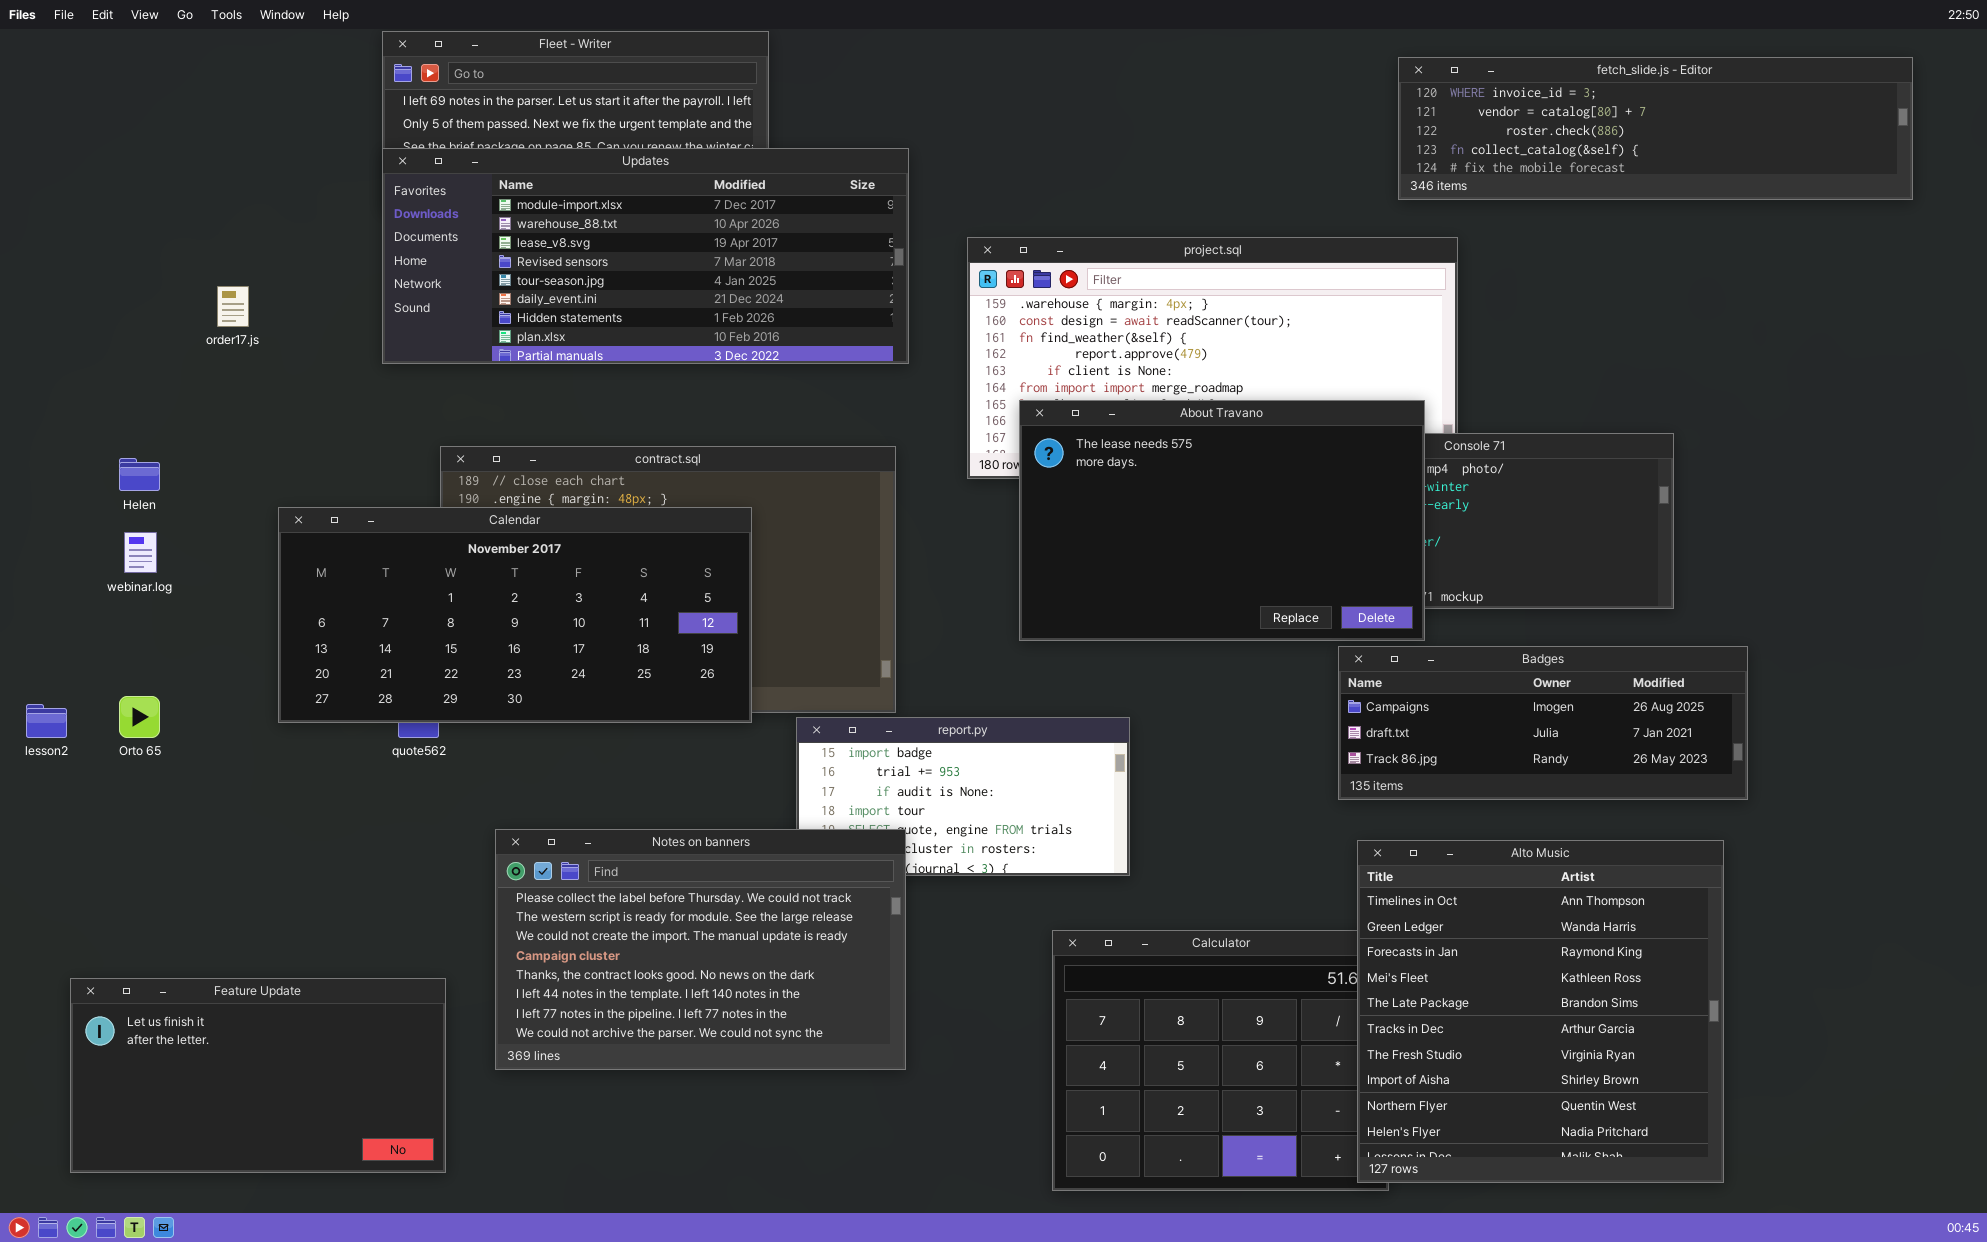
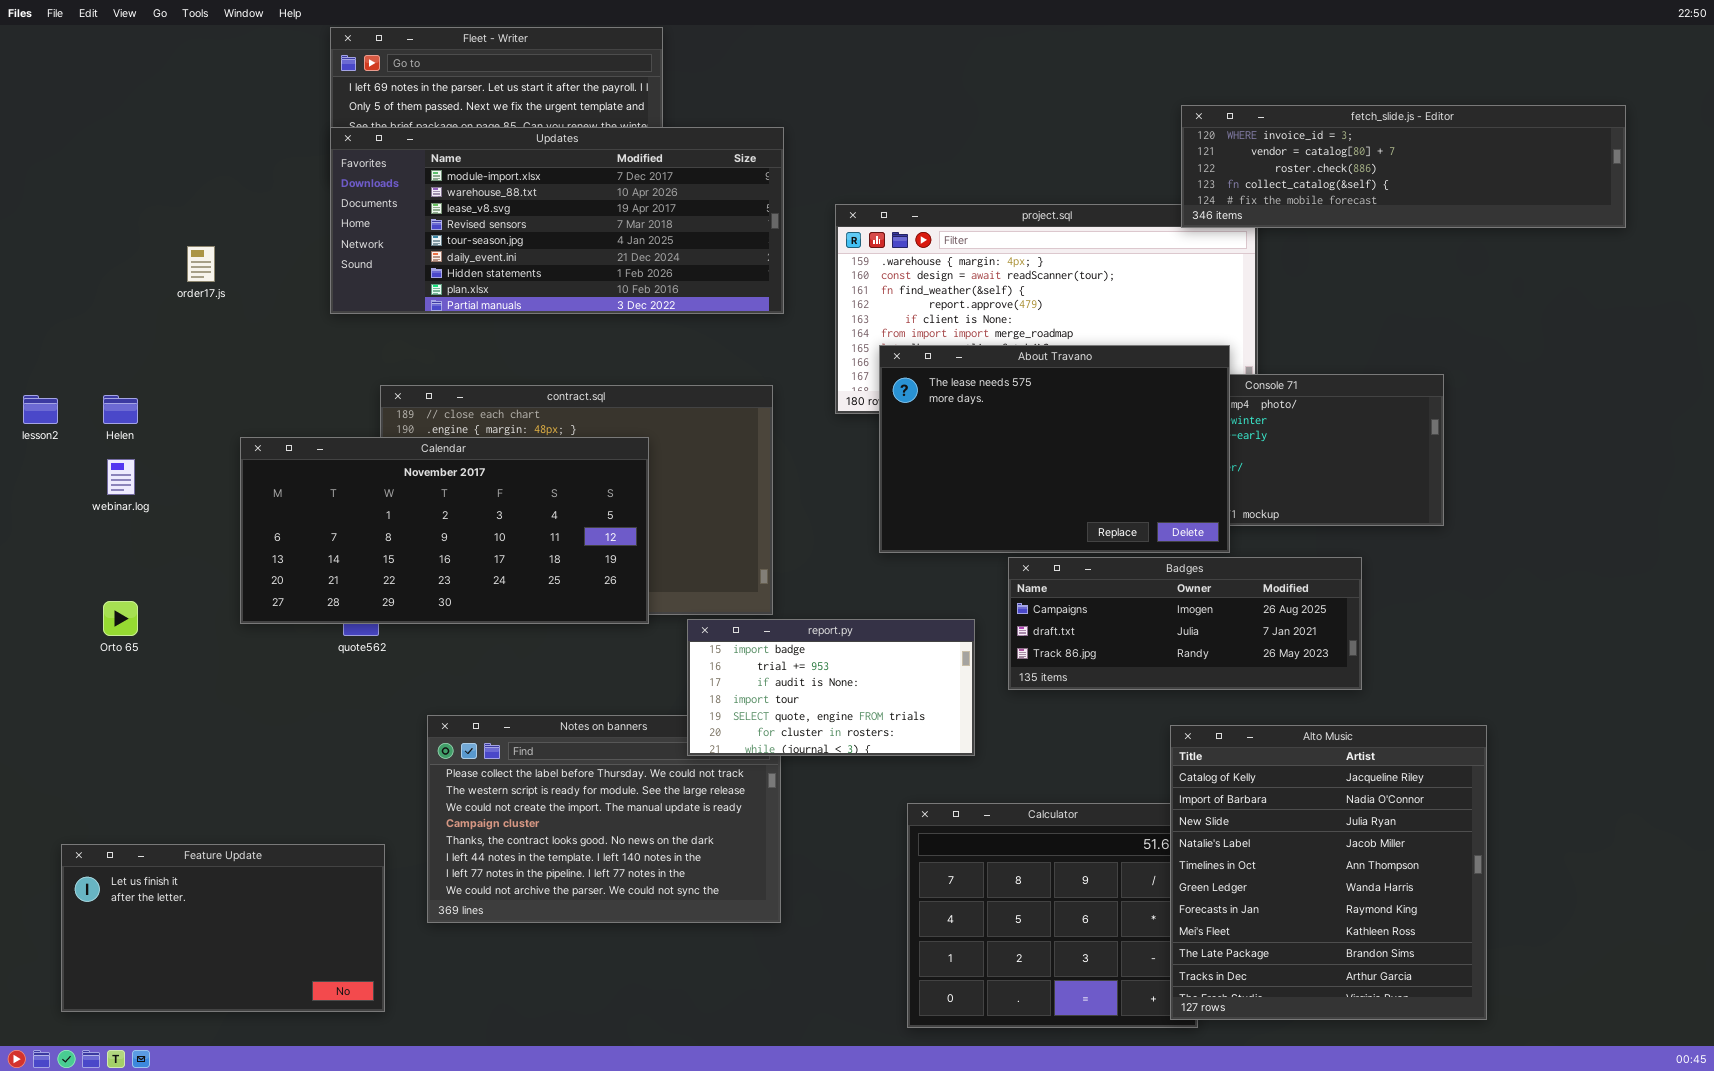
fetch_slide.js - Editor: [1398,57,1913,200] -> [1181,105,1626,228], moved
Badges: [1338,646,1748,800] -> [1008,557,1362,690], moved
lesson2: [26,704,67,738] -> [23,395,58,424], moved
report.py: [796,717,1130,876] -> [687,619,975,756], raised
Alto Music: [1357,840,1724,1183] -> [1170,725,1487,1020], scrolled up 4 rows

